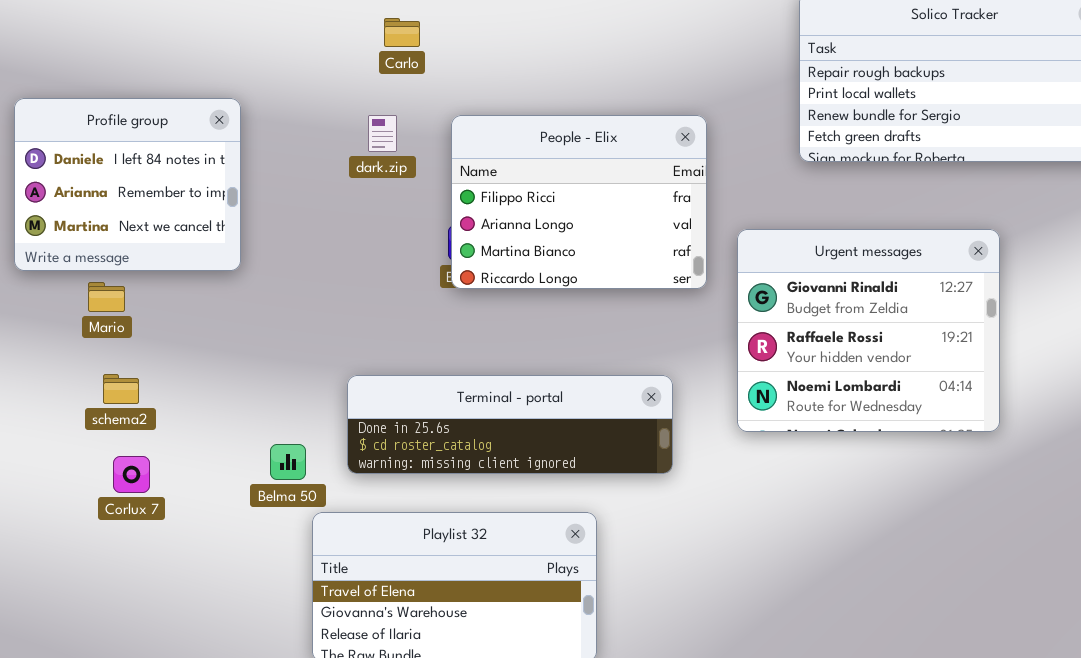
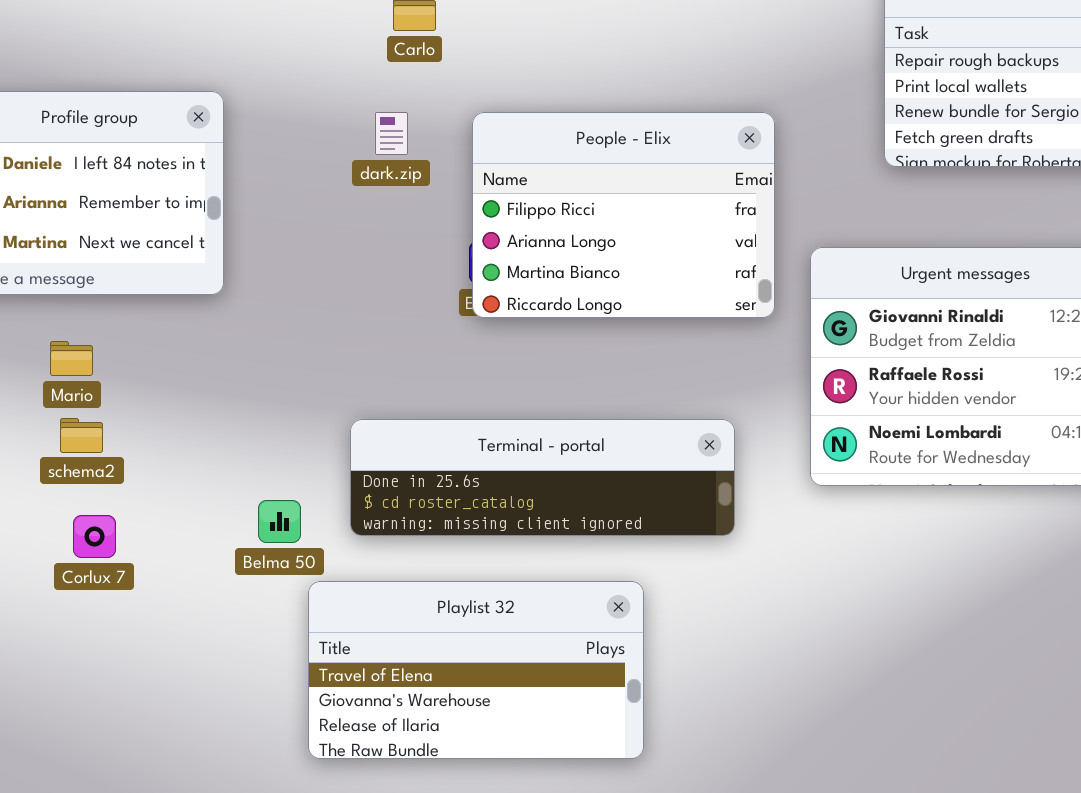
Mario: [88,282,125,312] -> [50,341,93,376], moved

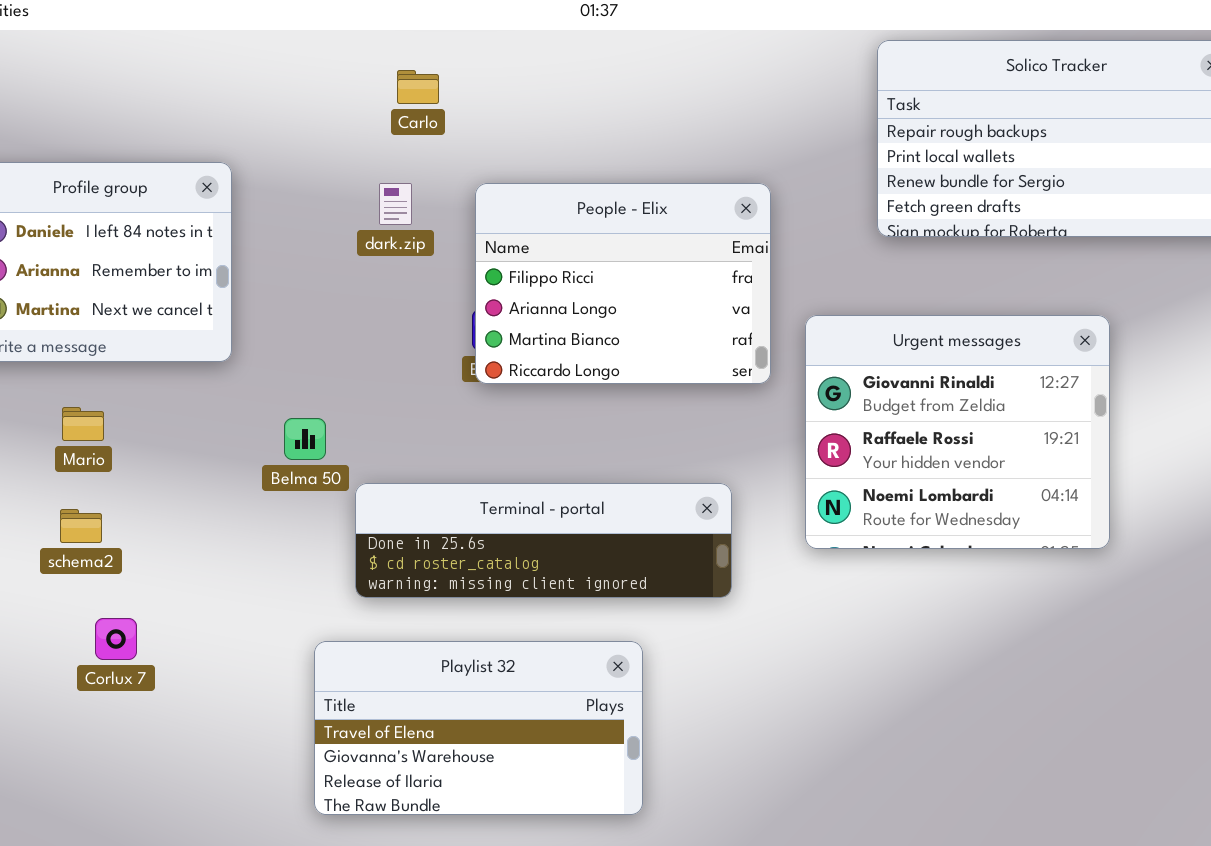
schema2: [60,418,103,453] -> [60,509,102,543], moved
Belma 50: [258,500,301,543] -> [284,418,326,460], moved
Corlux 7: [73,515,116,558] -> [95,618,137,660], moved

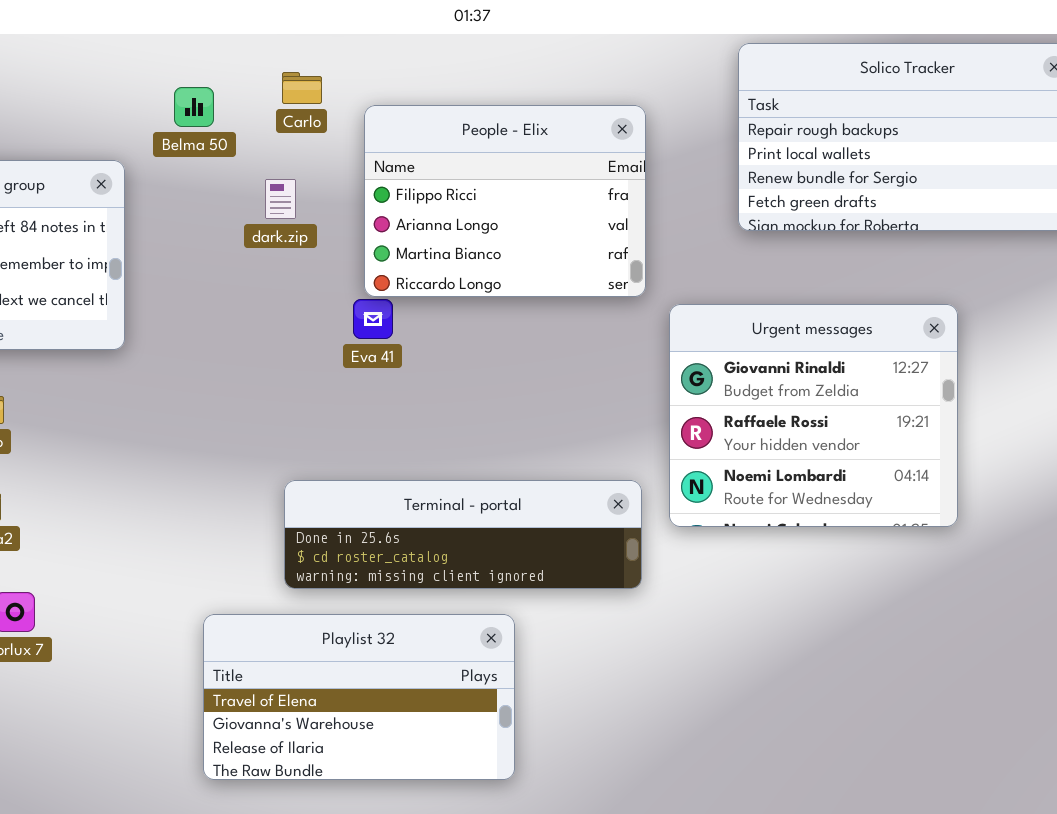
People - Elix: [475,183,771,384] -> [364,105,646,297], moved
Belma 50: [284,418,326,460] -> [174,87,214,127], moved
Terminal - portal: [355,483,732,598] -> [284,480,642,589], moved

